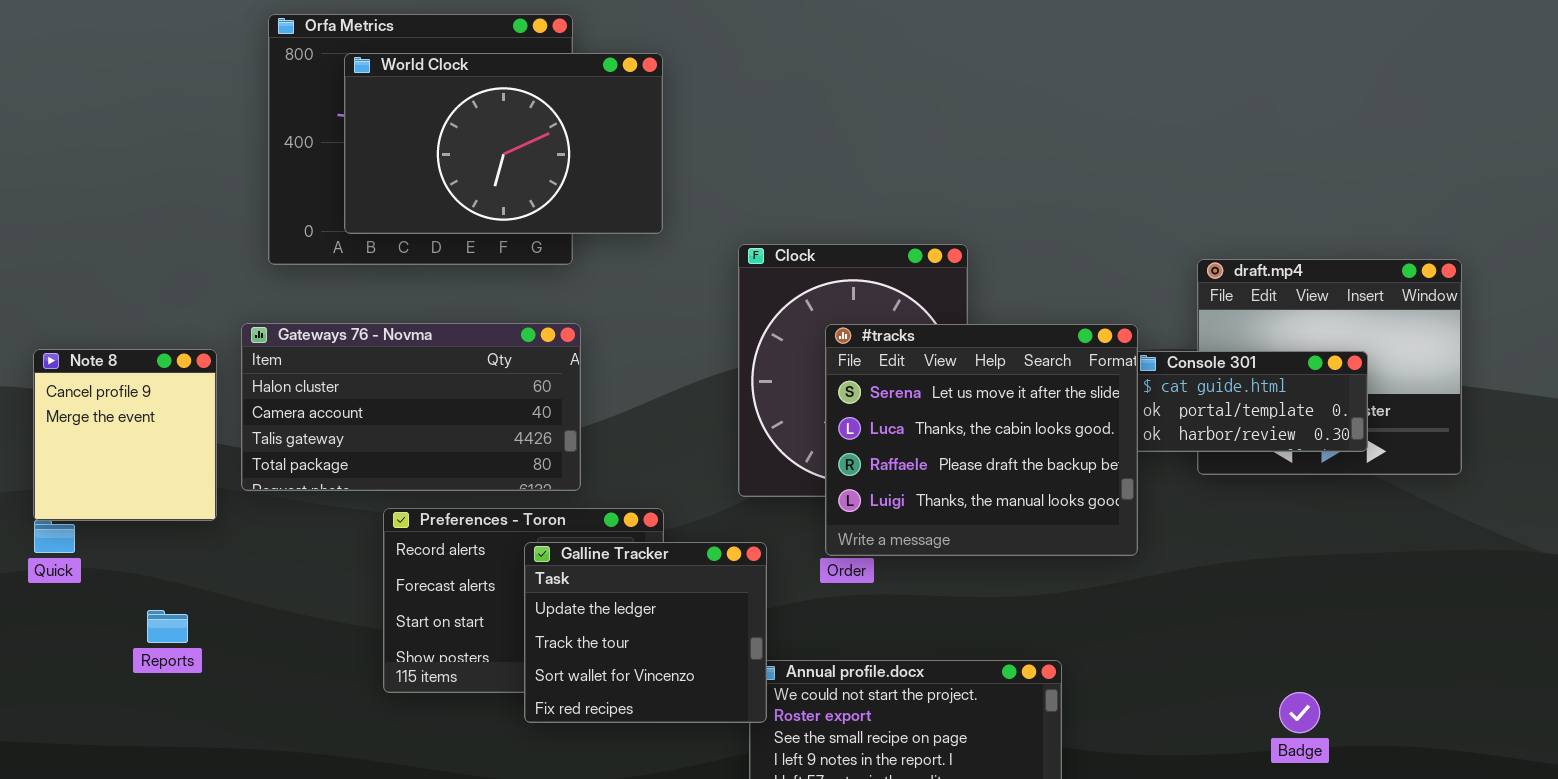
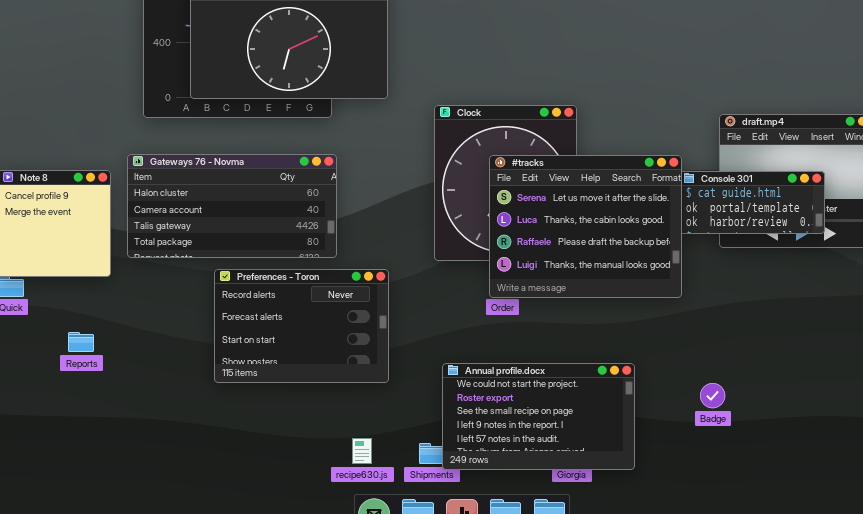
Galline Tracker: [524,542,767,723] -> none, closed
Badge: [1279,692,1320,733] -> [700,383,725,408], moved

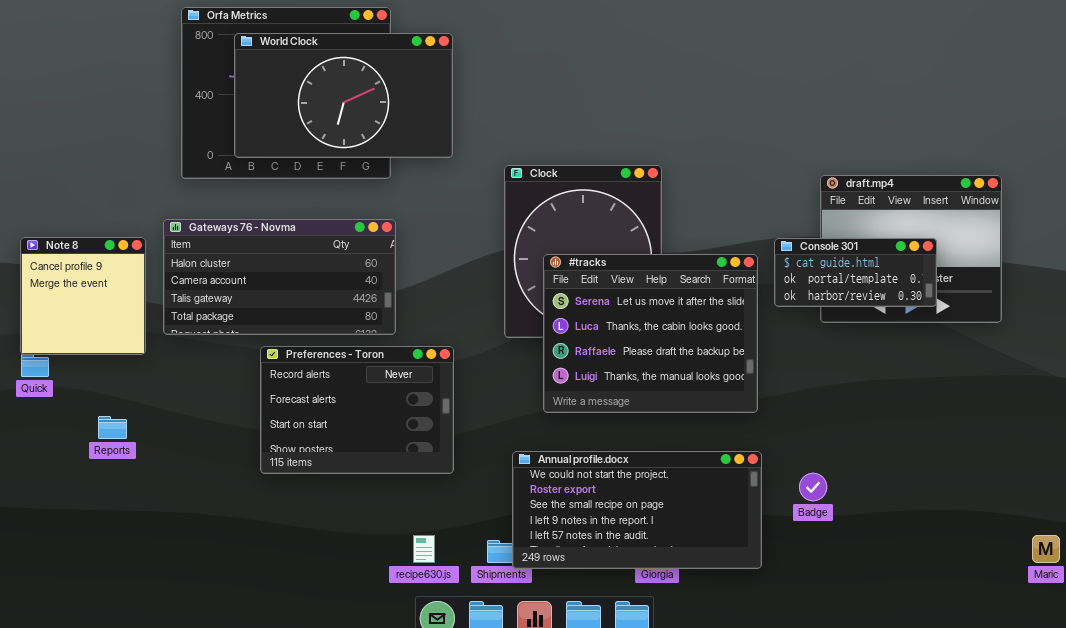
#tracks: [489,155,682,298] -> [543,254,758,413], moved
Annual profile.docx: [442,363,635,470] -> [512,451,762,569], resized

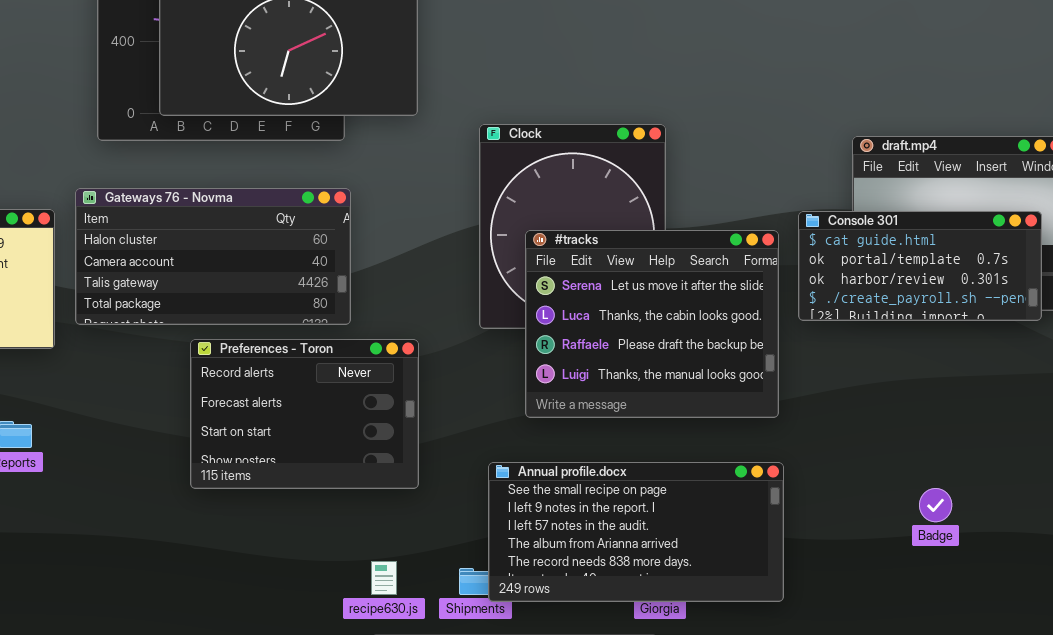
Console 301: [774,238,937,307] -> [798,211,1042,321], resized
Annual profile.docx: [512,451,762,569] -> [488,462,784,602], scrolled down 2 rows
Badge: [799,473,827,501] -> [919,488,952,522], moved

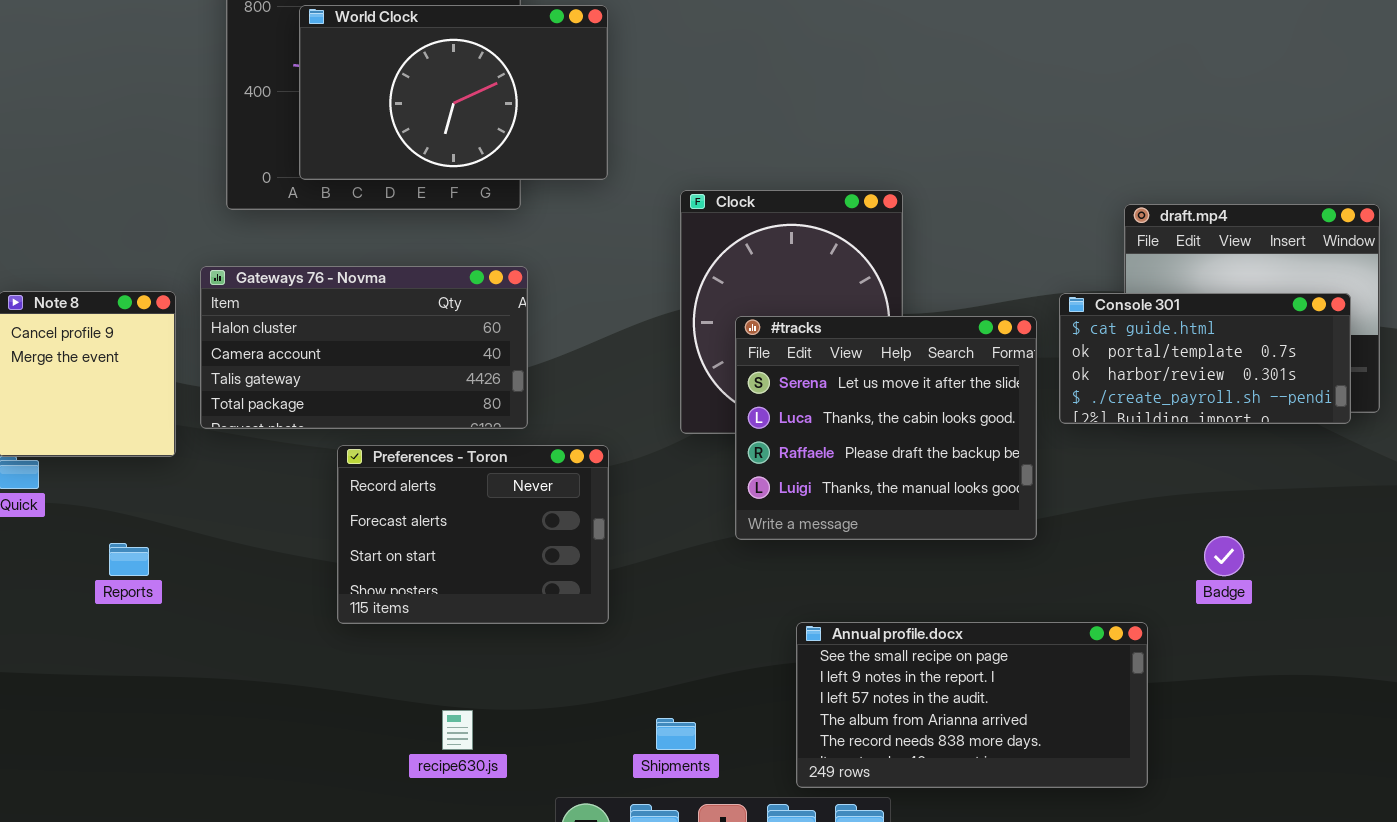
Annual profile.docx: [488,462,784,602] -> [796,622,1148,788], moved
Badge: [919,488,952,522] -> [1204,536,1244,576], moved
recipe630.js: [371,561,397,595] -> [442,710,473,750], moved

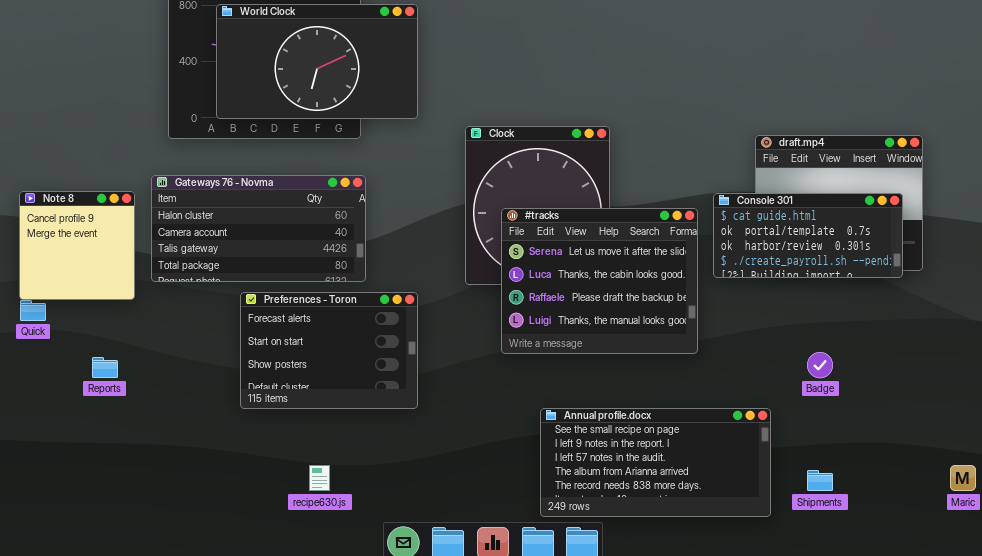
Preferences - Toron: [337,445,609,624] -> [240,292,418,409], scrolled down 1 row
Shipments: [656,718,696,750] -> [807,470,833,491], moved

